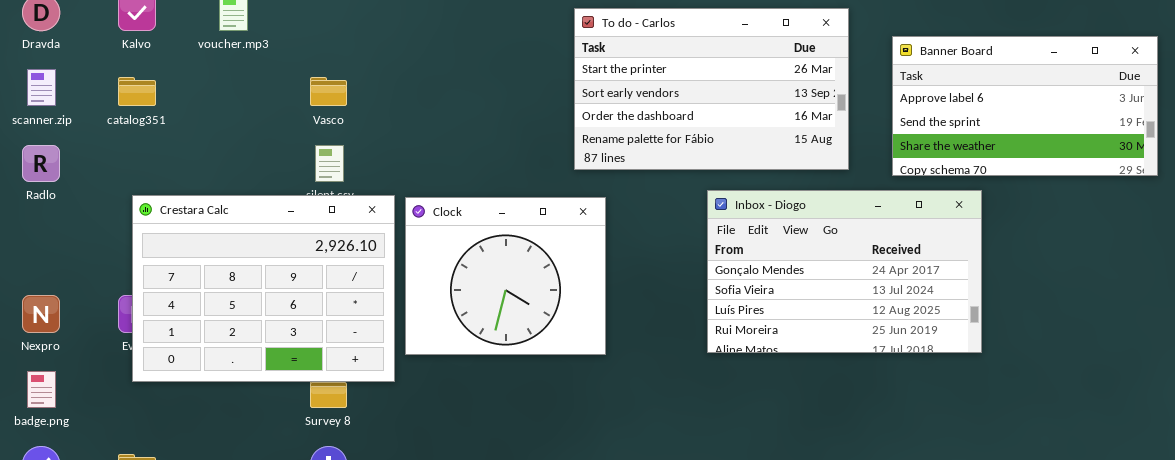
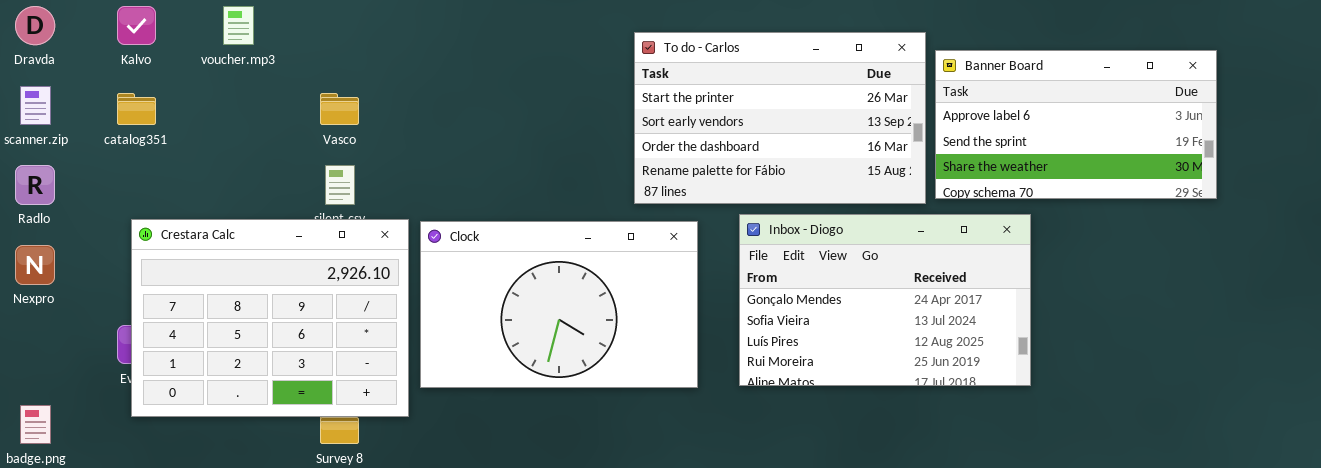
To do - Carlos: [574,8,849,170] -> [634,32,926,204], moved
Clock: [405,197,606,355] -> [420,221,698,388], resized
Nexpro: [22,295,60,333] -> [15,245,55,285], moved

